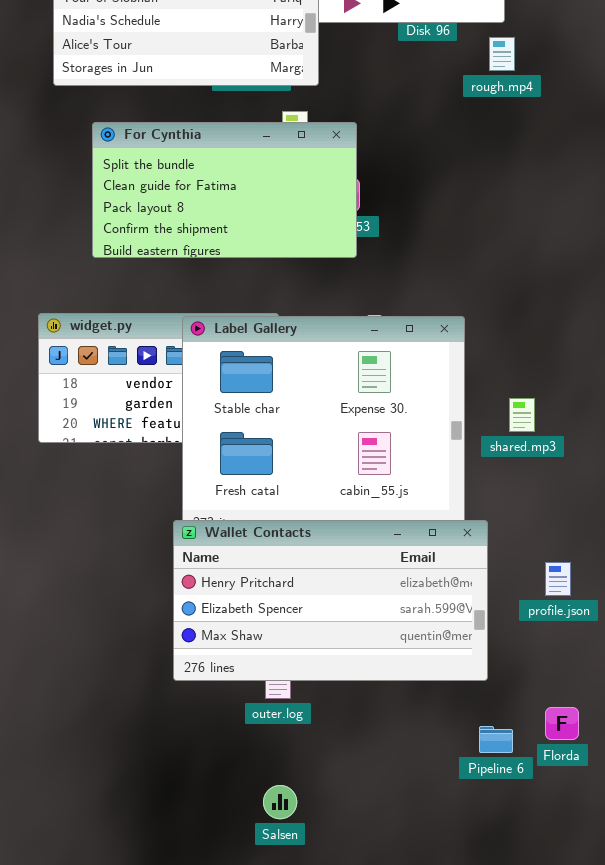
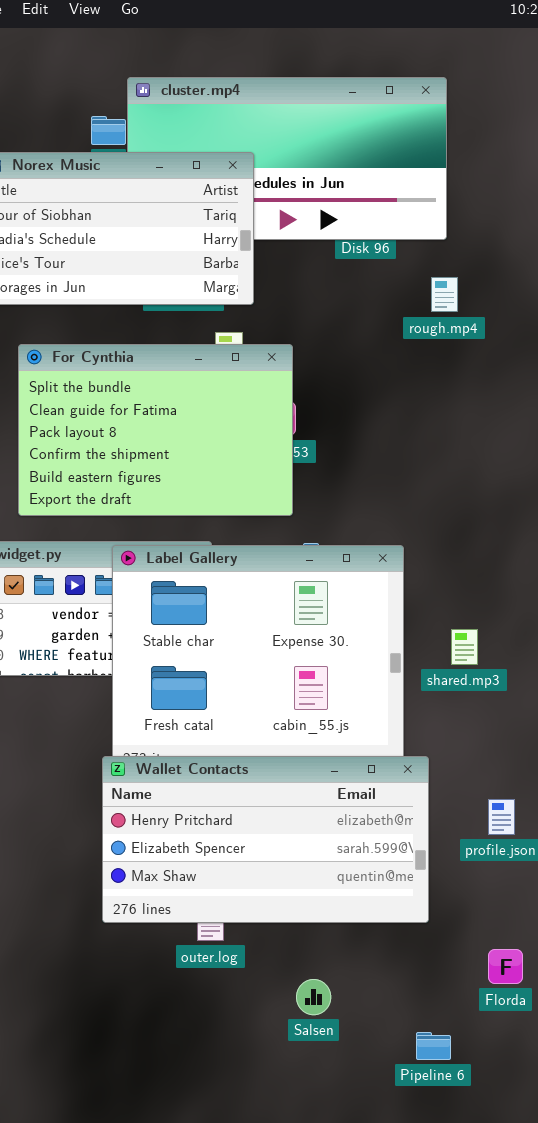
rough.mp4: [489,37,515,71] -> [431,277,458,312], moved
For Cynthia: [92,122,357,258] -> [18,344,293,516], resized
Pipeline 6: [479,726,513,753] -> [416,1032,451,1060], moved
Salsen: [263,785,297,819] -> [296,979,331,1015], moved

